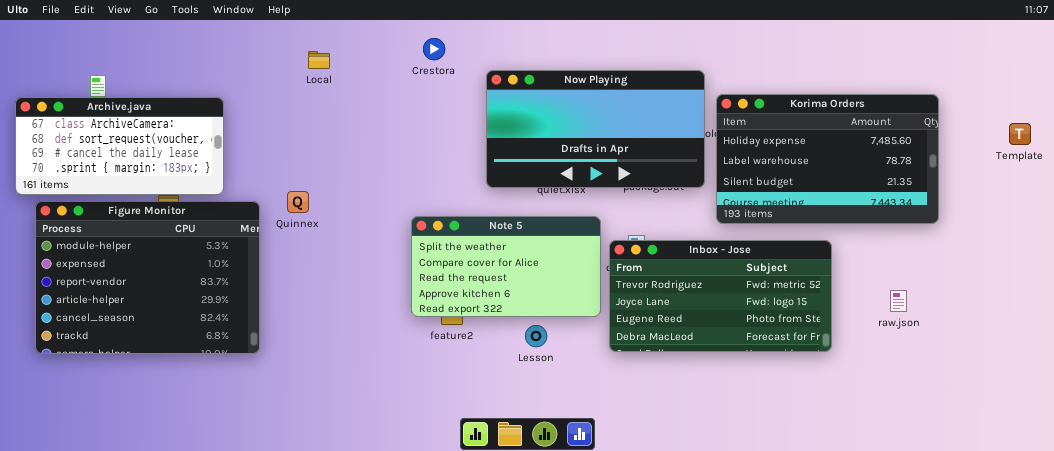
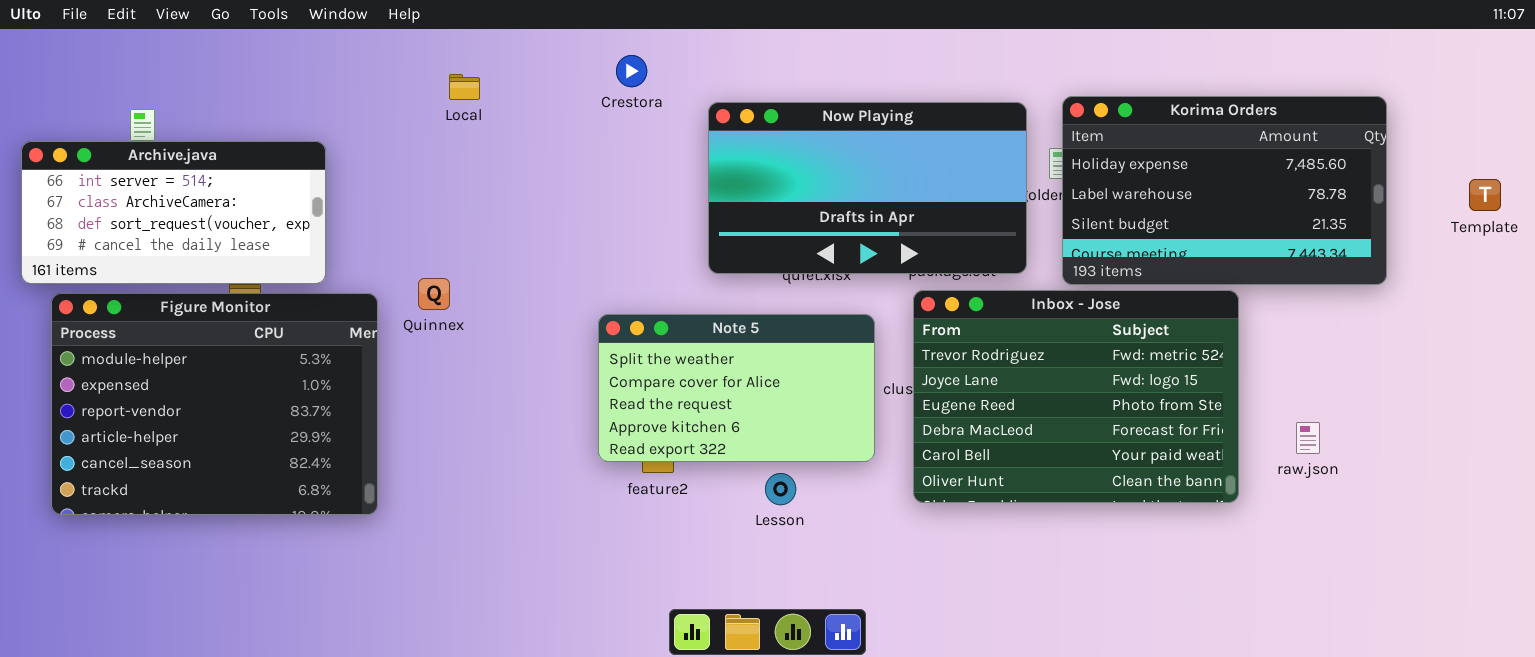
Korima Orders: [716,94,939,224] -> [1062,96,1387,285], moved
Archive.java: [15,97,224,195] -> [21,141,326,284], scrolled up 1 row
Inbox - Jose: [609,240,832,352] -> [913,290,1239,503], moved, resized

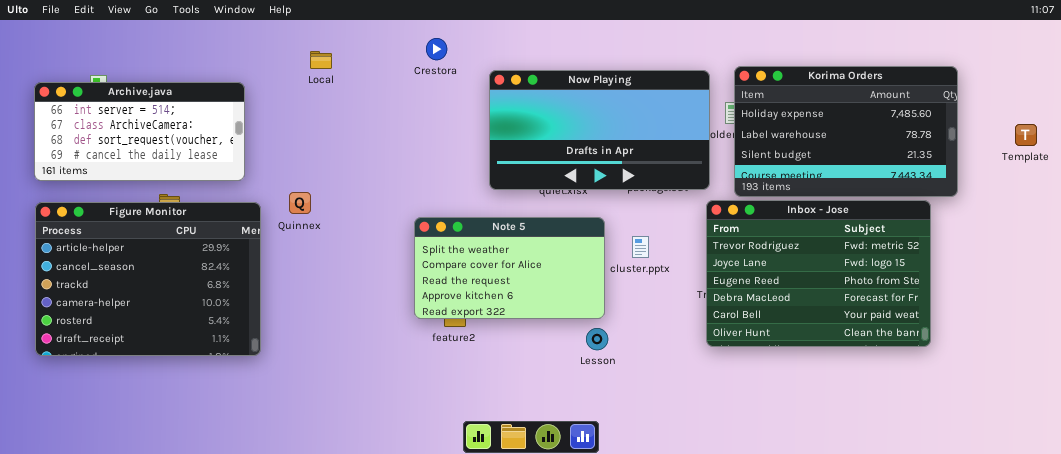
Archive.java: [21,141,326,284] -> [34,82,245,181], moved
Inbox - Jose: [913,290,1239,503] -> [706,200,931,347], moved
Figure Monitor: [51,293,378,515] -> [35,202,261,356], scrolled down 3 rows
Lesson: [765,473,796,505] -> [586,328,608,350], moved

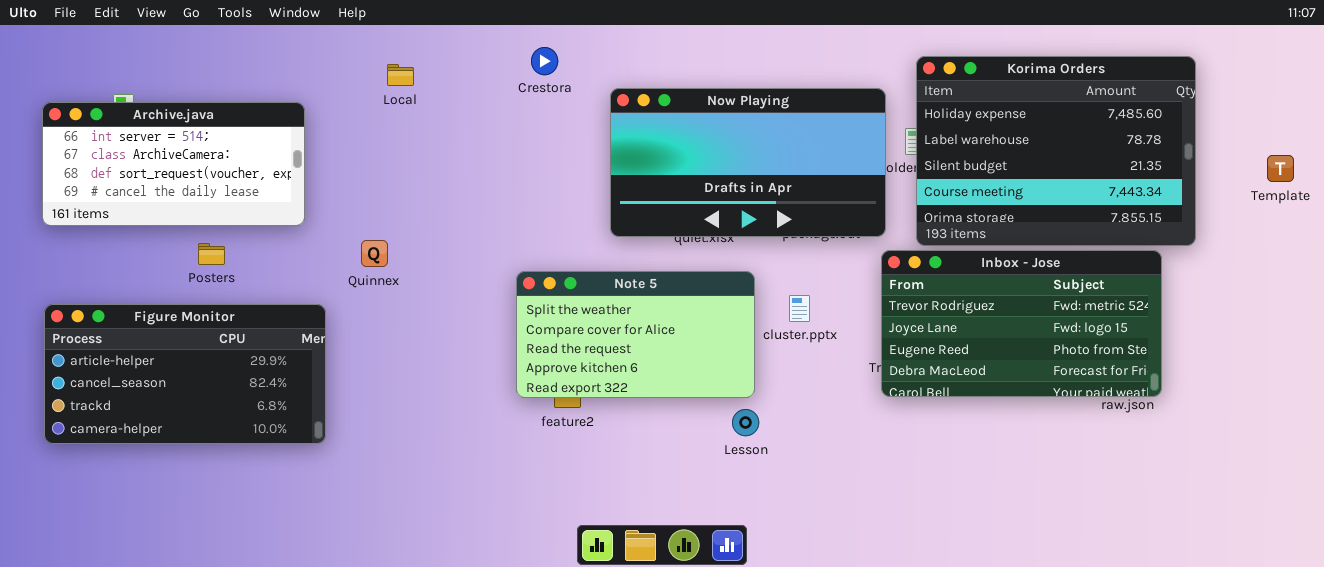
Korima Orders: [734,66,958,197] -> [916,56,1196,246], resized
Inbox - Jose: [706,200,931,347] -> [881,250,1162,397], resized
Figure Monitor: [35,202,261,356] -> [44,304,326,444], resized

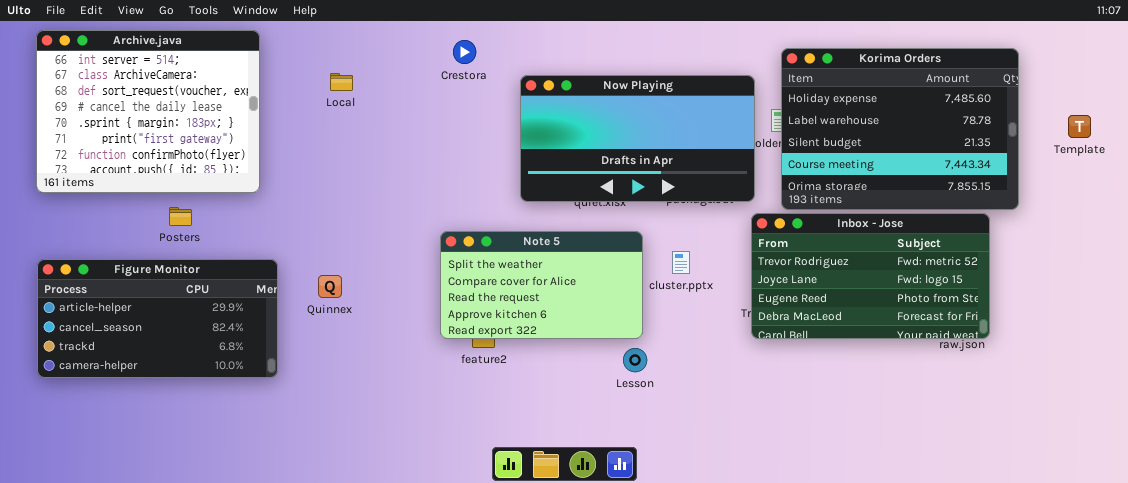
Local: [387,64,414,86] -> [330,73,353,91], moved
Archive.java: [42,102,305,226] -> [36,30,260,193], resized
Template: [1267,155,1294,182] -> [1068,115,1091,138], moved
Quinnex: [361,240,388,267] -> [318,275,342,298], moved

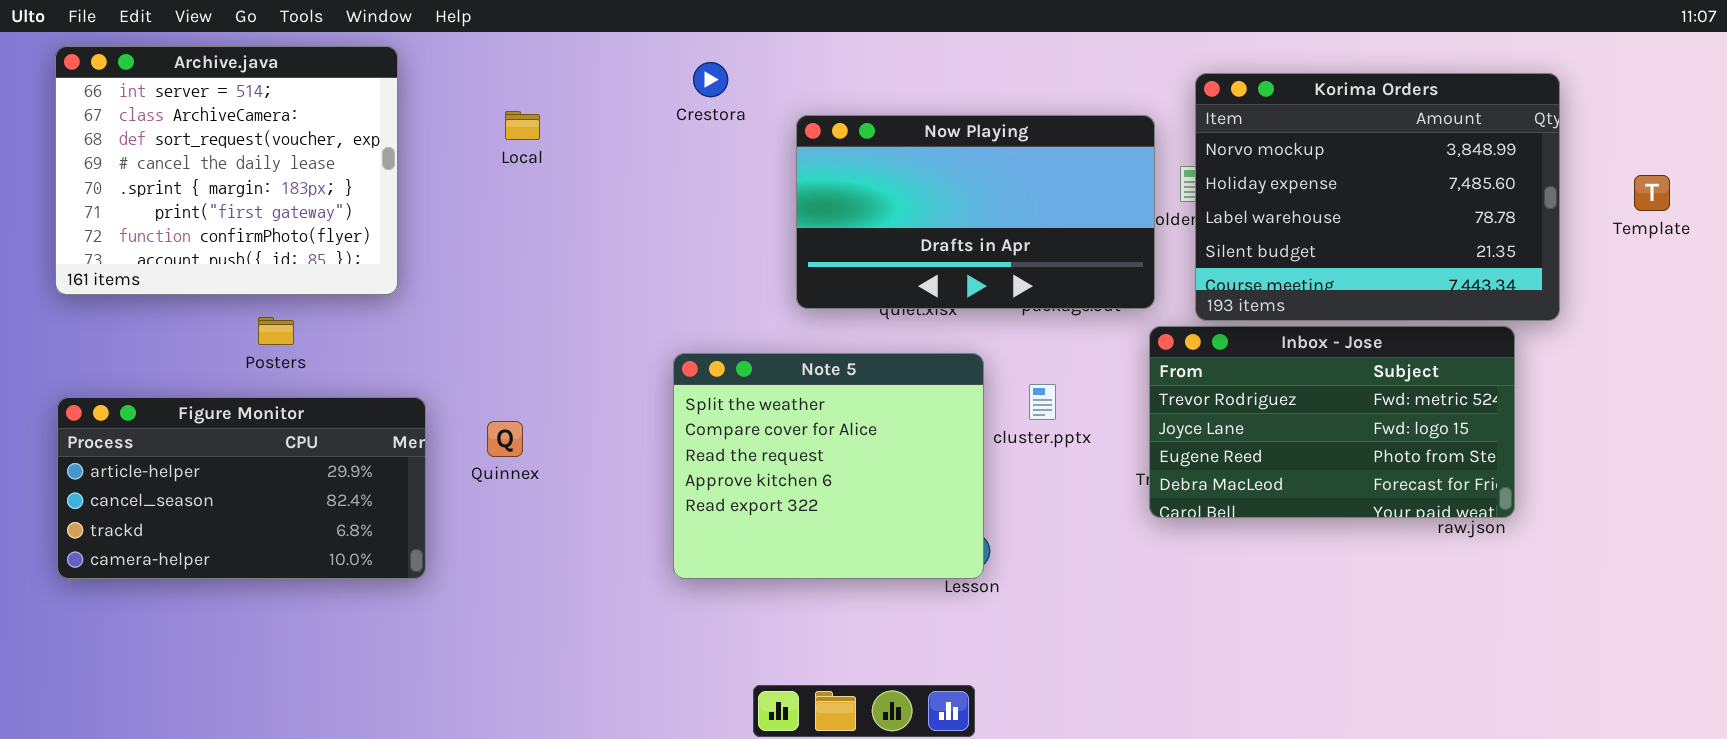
Korima Orders: [781,48,1019,210] -> [1195,73,1560,321], scrolled up 1 row
Note 5: [440,231,643,339] -> [673,353,984,579], resized

